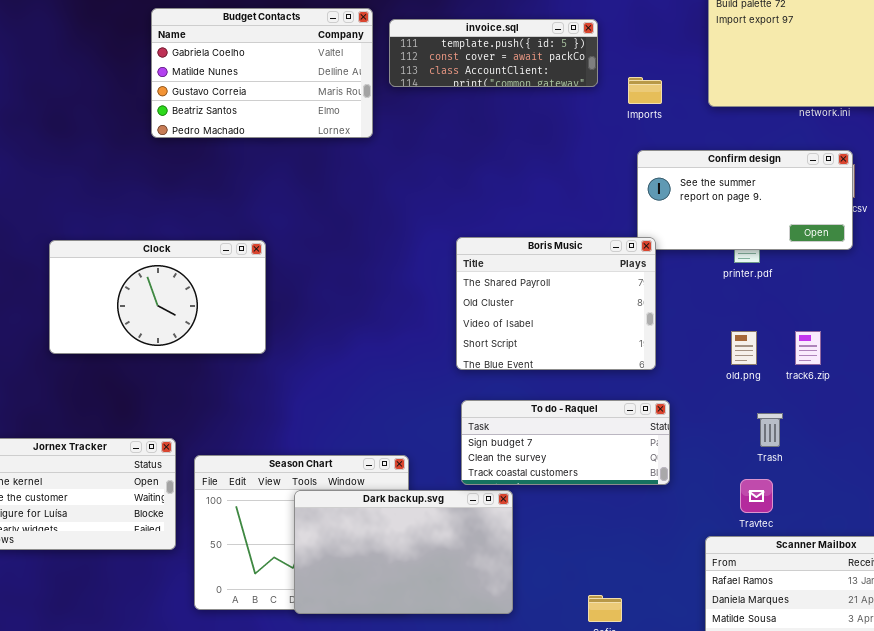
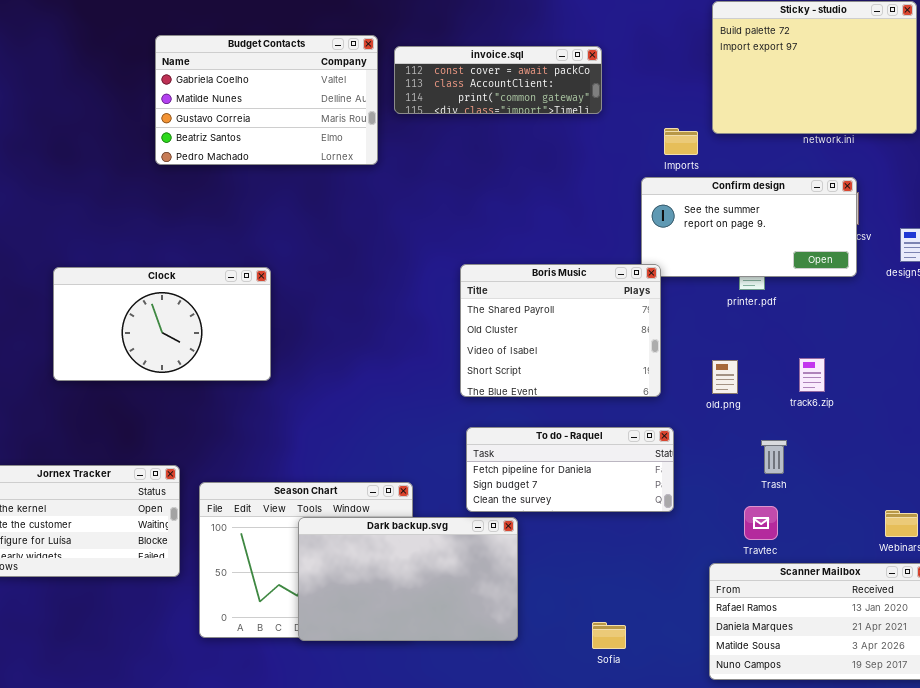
invoice.sql: [389,19,598,87] -> [394,46,602,114], scrolled down 1 row
Imports: [628,77,662,104] -> [664,128,698,155], moved
old.png: [731,331,757,365] -> [712,360,738,394], moved
To do - Raquel: [461,400,670,485] -> [466,427,674,512], scrolled up 1 row

